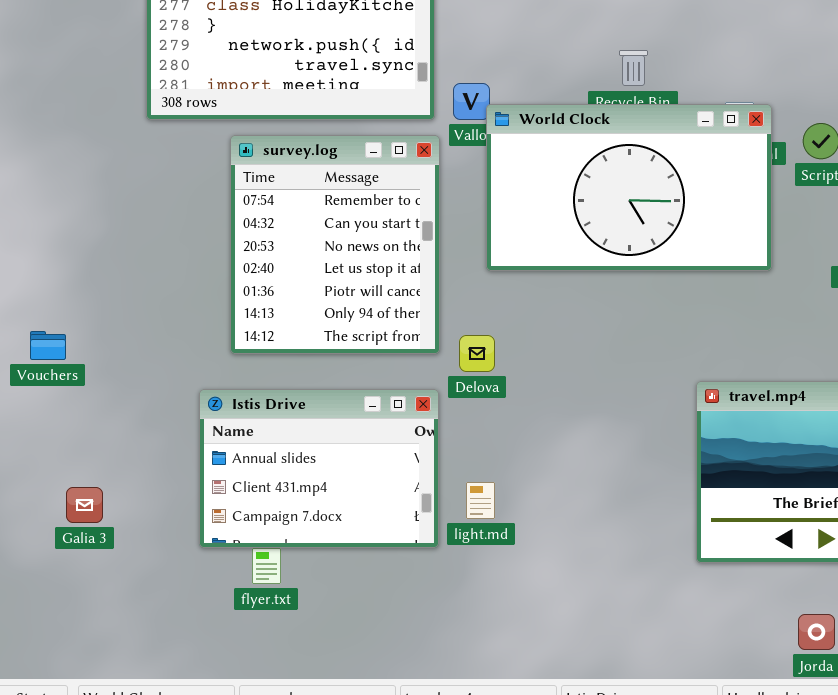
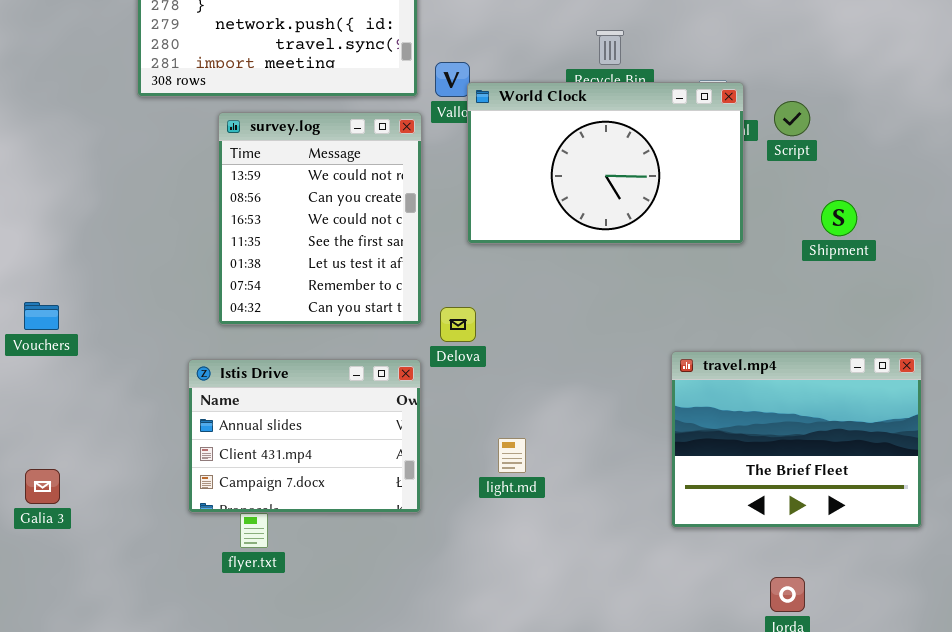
survey.log: [230,135,440,354] -> [218,112,422,325], scrolled up 5 rows
light.md: [466,482,495,519] -> [498,438,526,473], moved
Galia 3: [66,487,103,523] -> [25,469,60,504], moved

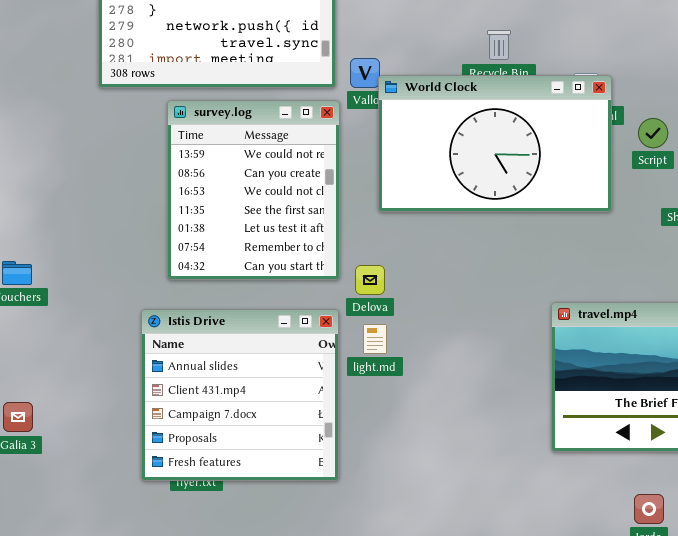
Script: [774,101,810,136] -> [638,118,668,148], moved
Istis Drive: [188,359,421,513] -> [141,309,339,481], resized
light.md: [498,438,526,473] -> [363,324,387,354], moved

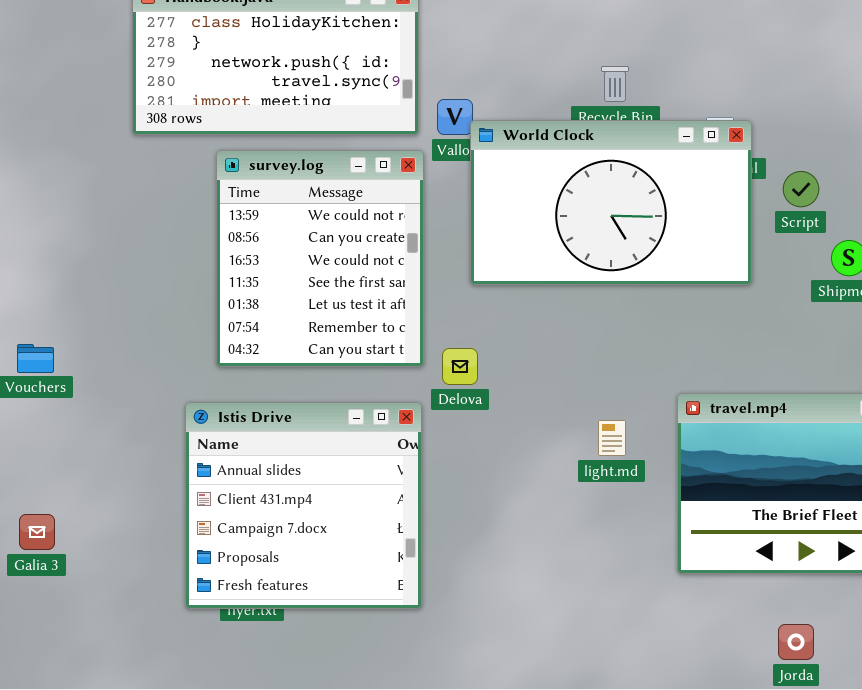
light.md: [363,324,387,354] -> [598,420,626,456], moved

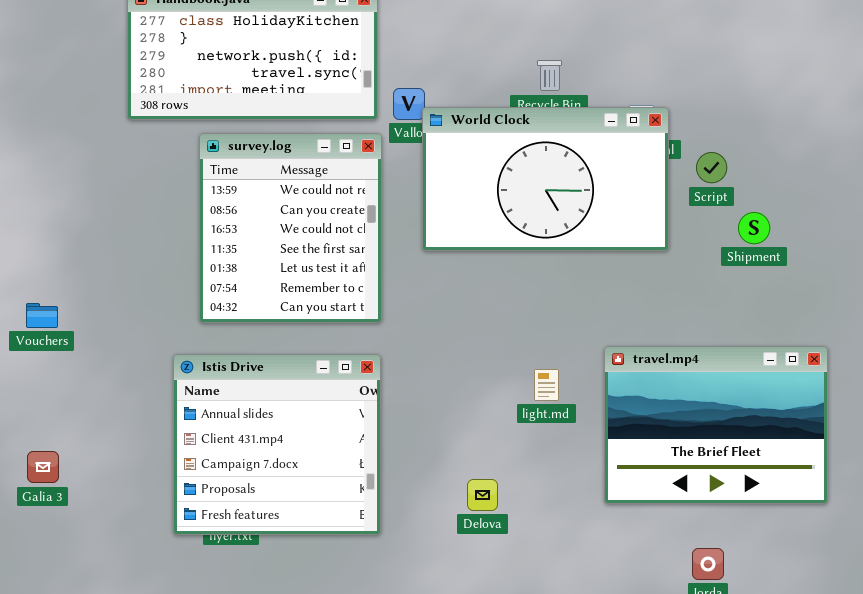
Delova: [442,348,478,385] -> [467,479,498,511], moved

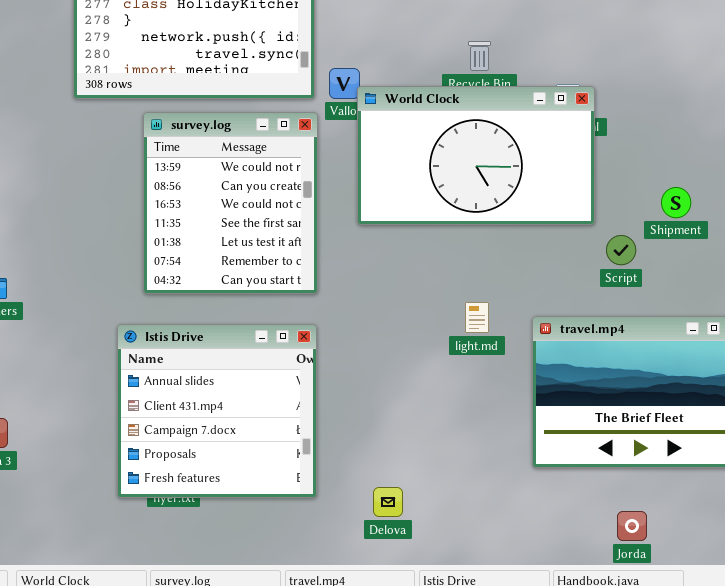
Script: [696,152,727,183] -> [606,235,636,265], moved
light.md: [534,369,559,401] -> [465,302,489,333], moved
Delova: [467,479,498,511] -> [373,487,403,517], moved

